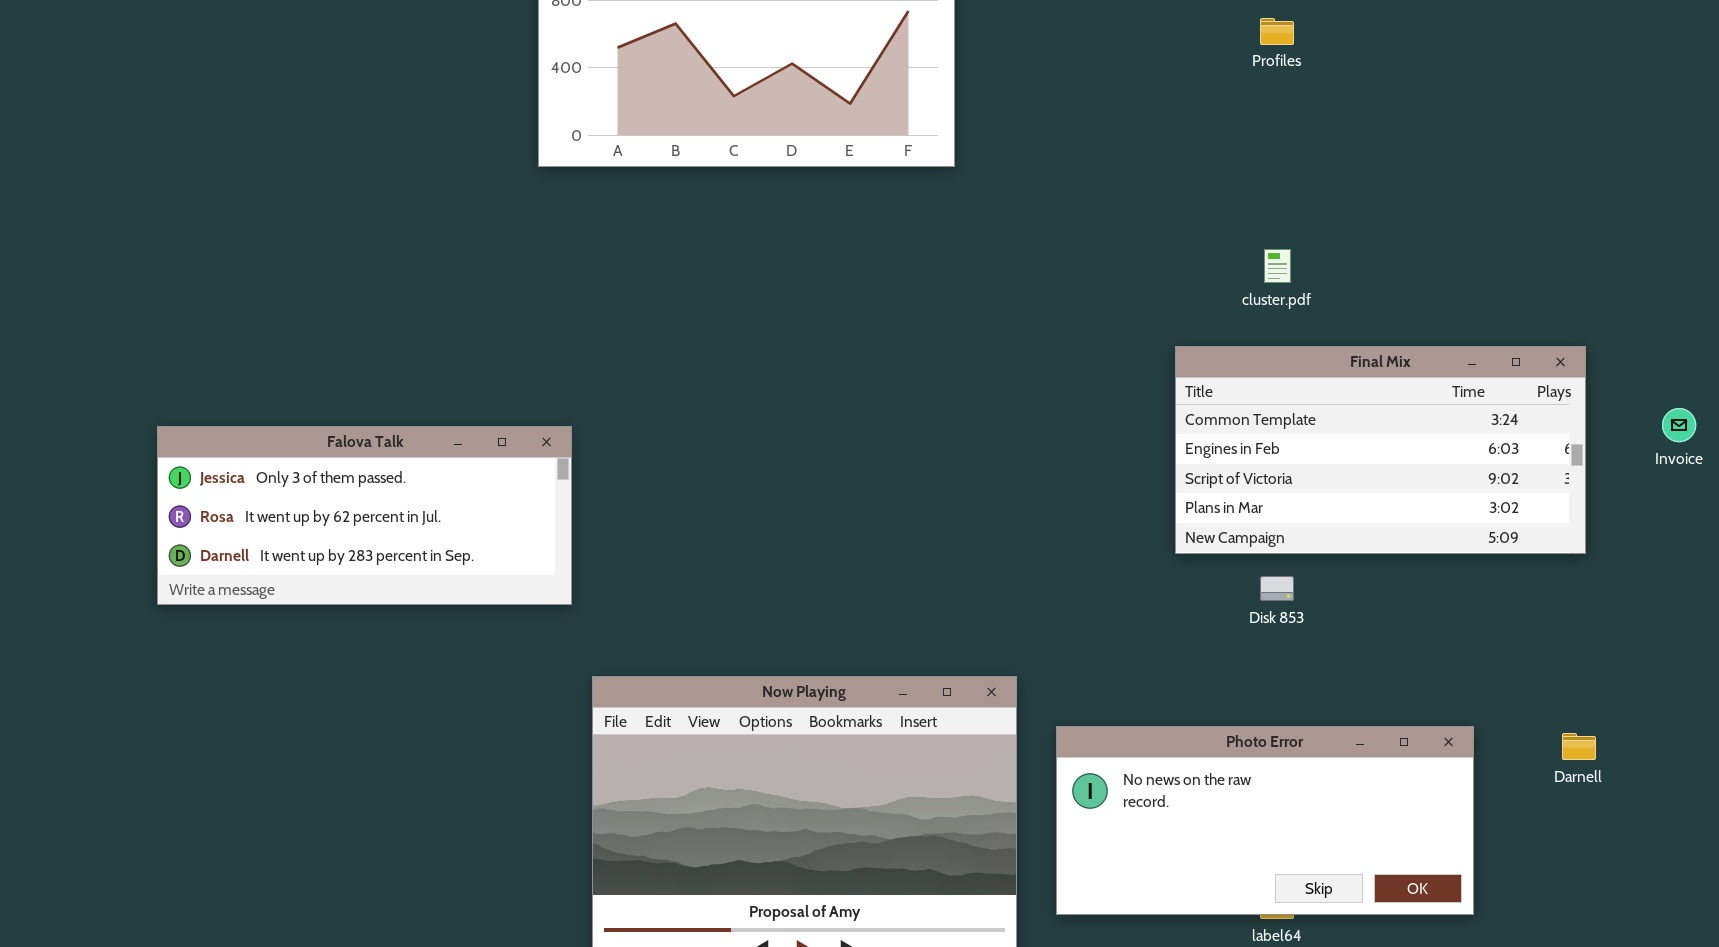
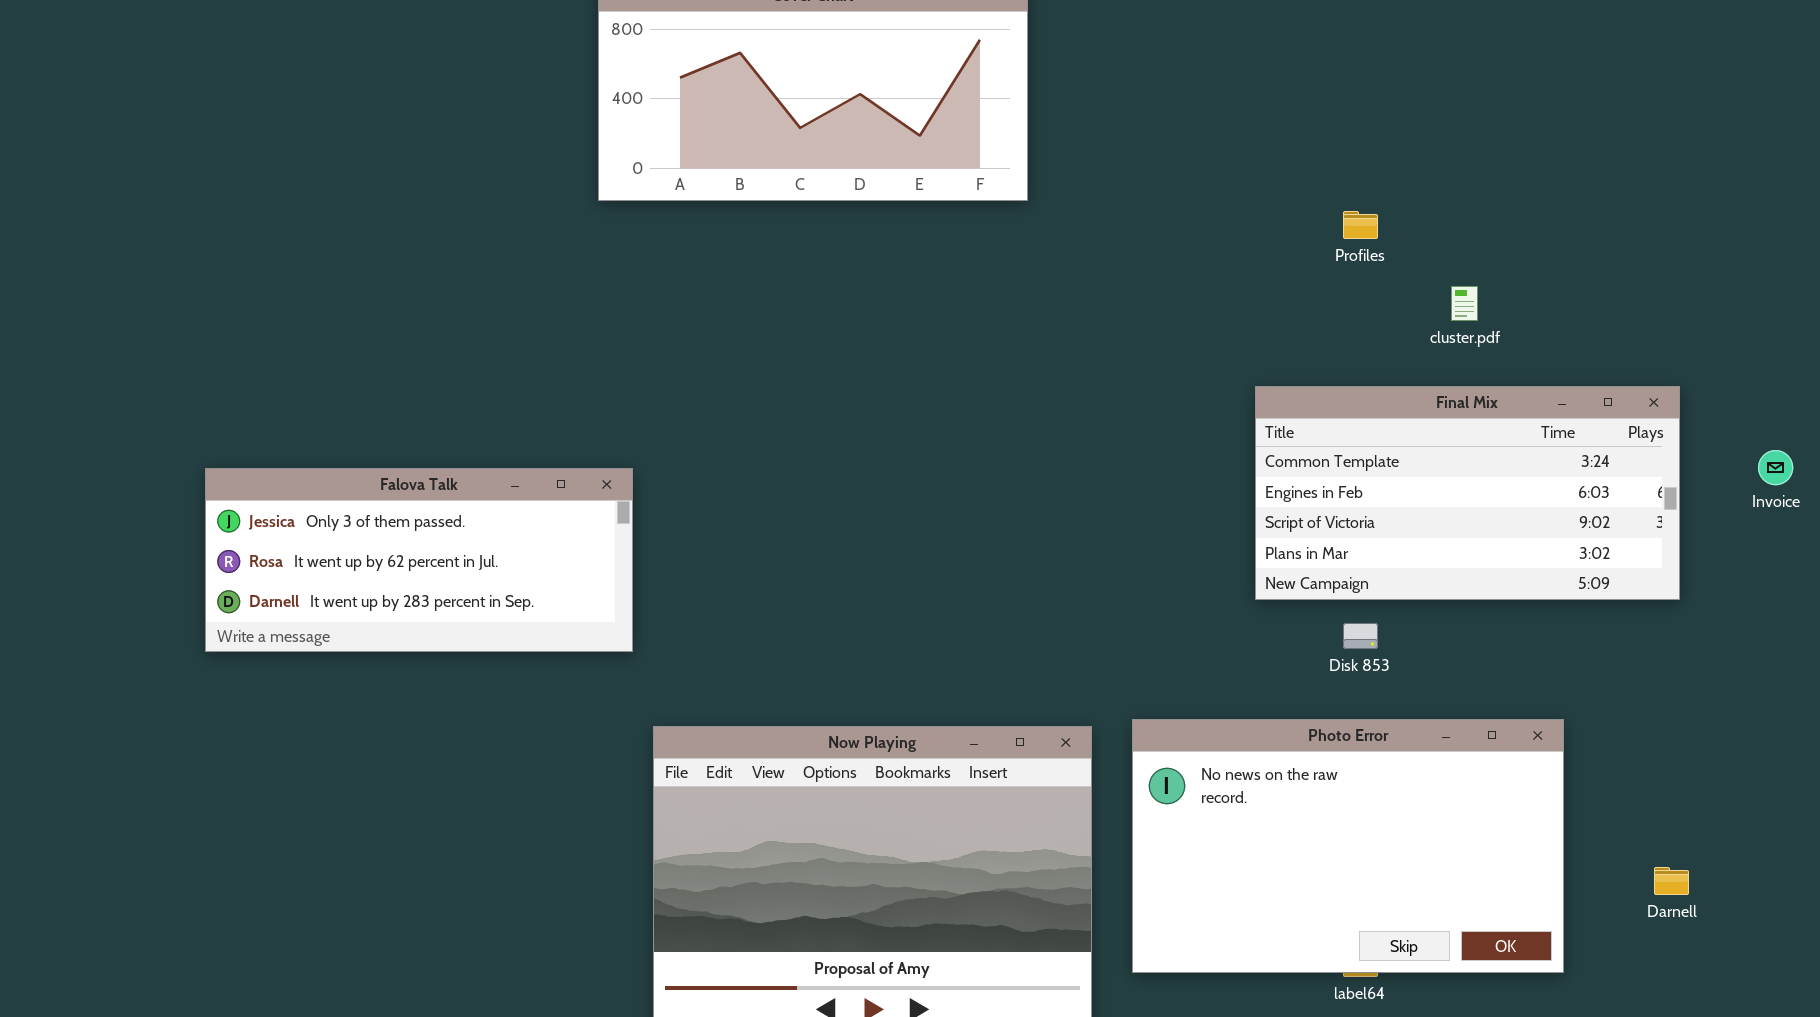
Profiles: [1260,18,1294,45] -> [1343,211,1378,239], moved
cluster.pdf: [1264,249,1291,283] -> [1451,286,1478,321], moved
Photo Error: [1056,726,1474,915] -> [1132,719,1564,973], resized
Darnell: [1562,733,1596,760] -> [1654,867,1689,895], moved

